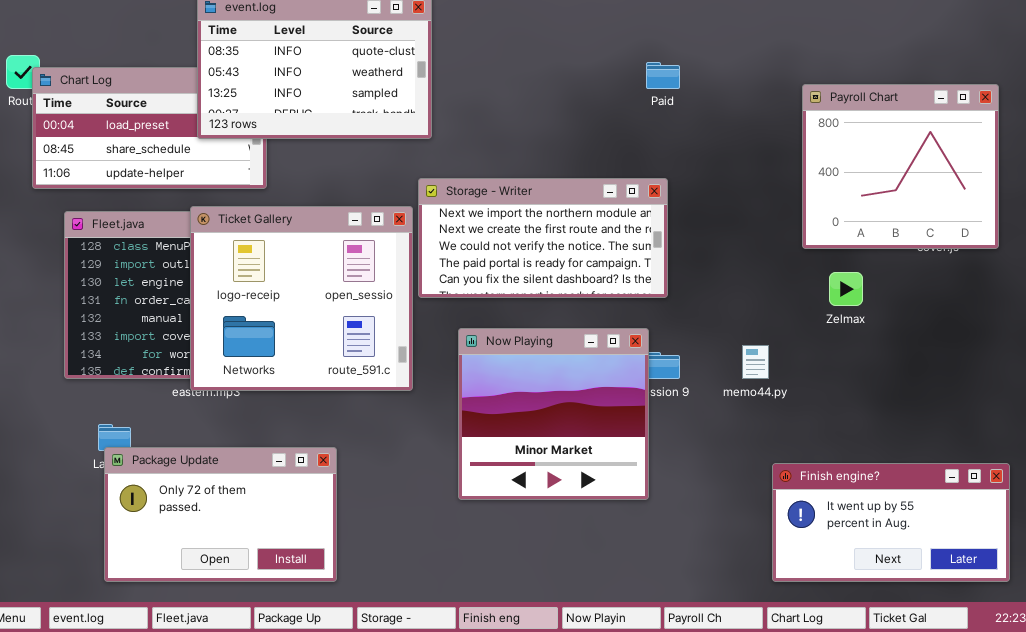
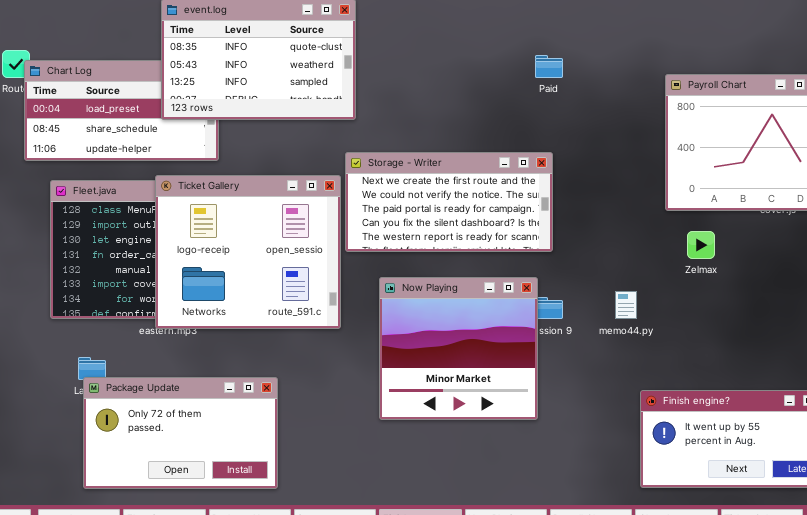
Storage - Writer: [418,178,668,298] -> [345,152,553,252], scrolled down 1 row

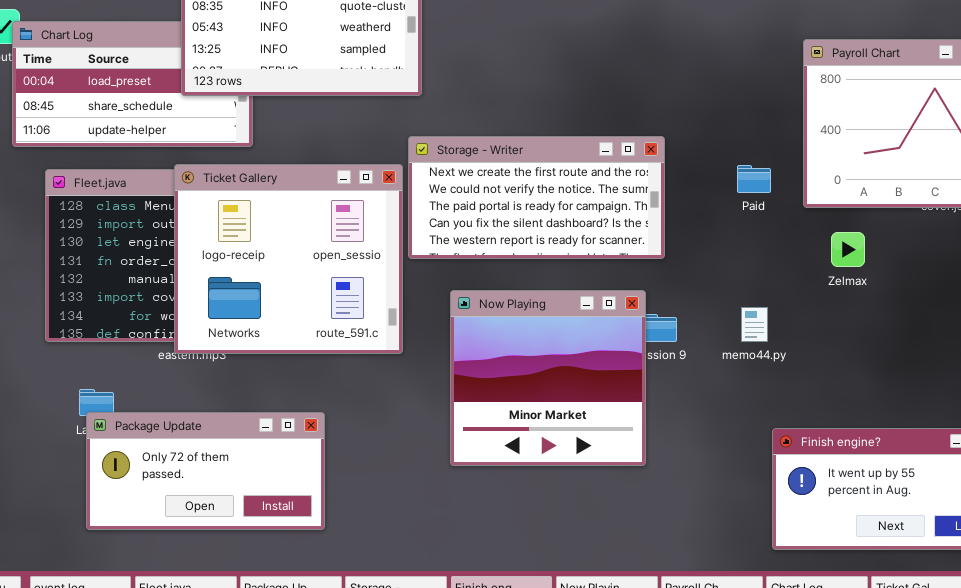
Paid: [535,55,563,78] -> [737,165,771,193], moved
Package Update: [83,377,278,489] -> [86,412,325,530], resized

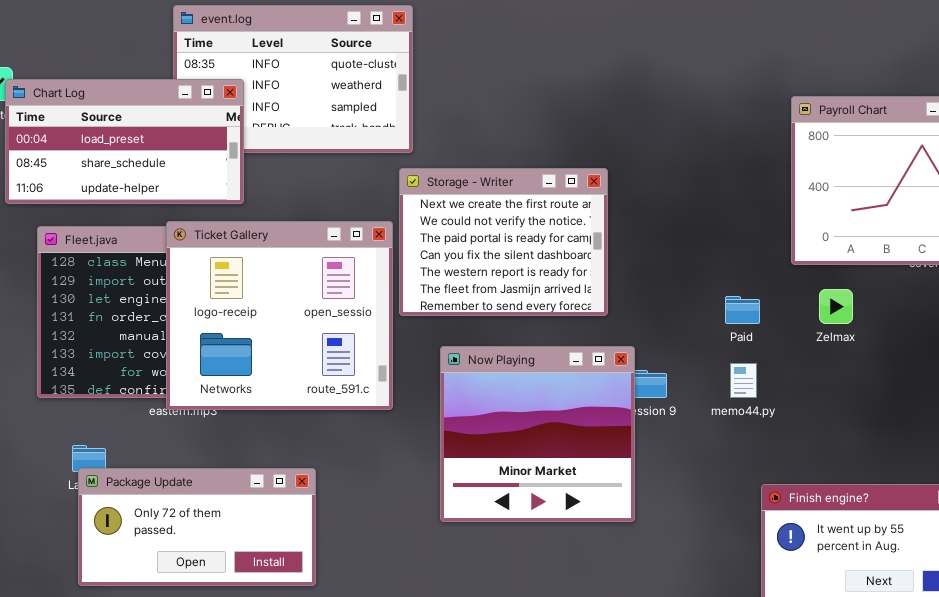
Chart Log: [12,21,253,147] -> [5,79,244,204], raised
Storage - Writer: [408,136,665,259] -> [399,168,608,316], resized
Paid: [737,165,771,193] -> [725,296,760,324], moved

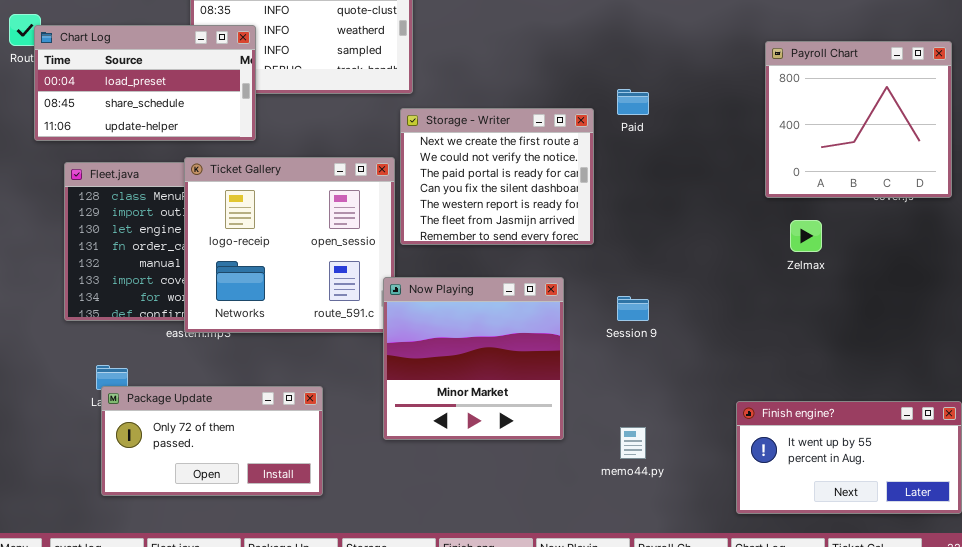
Paid: [725,296,760,324] -> [617,89,649,115], moved
Now Playing: [440,346,635,522] -> [383,277,564,440], moved
memo44.py: [730,363,757,398] -> [620,427,646,459], moved

